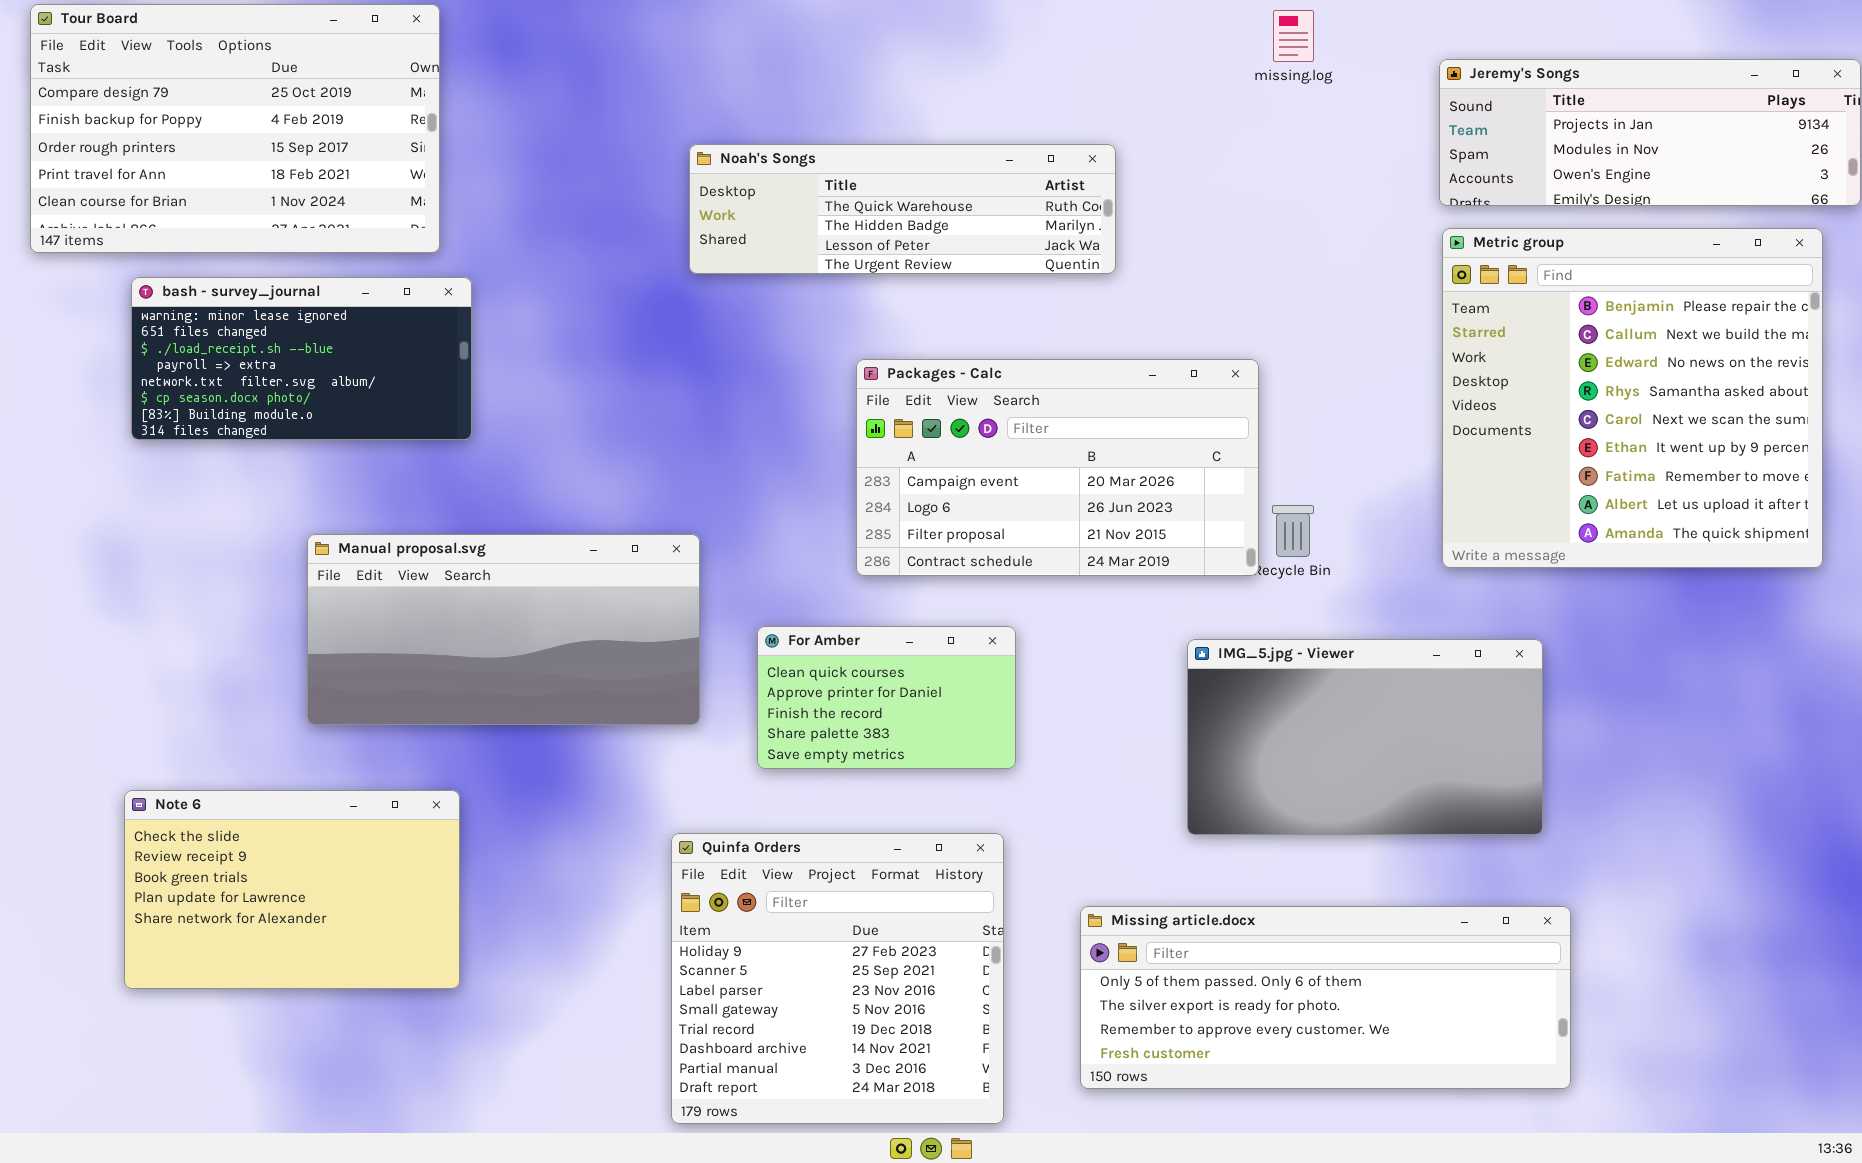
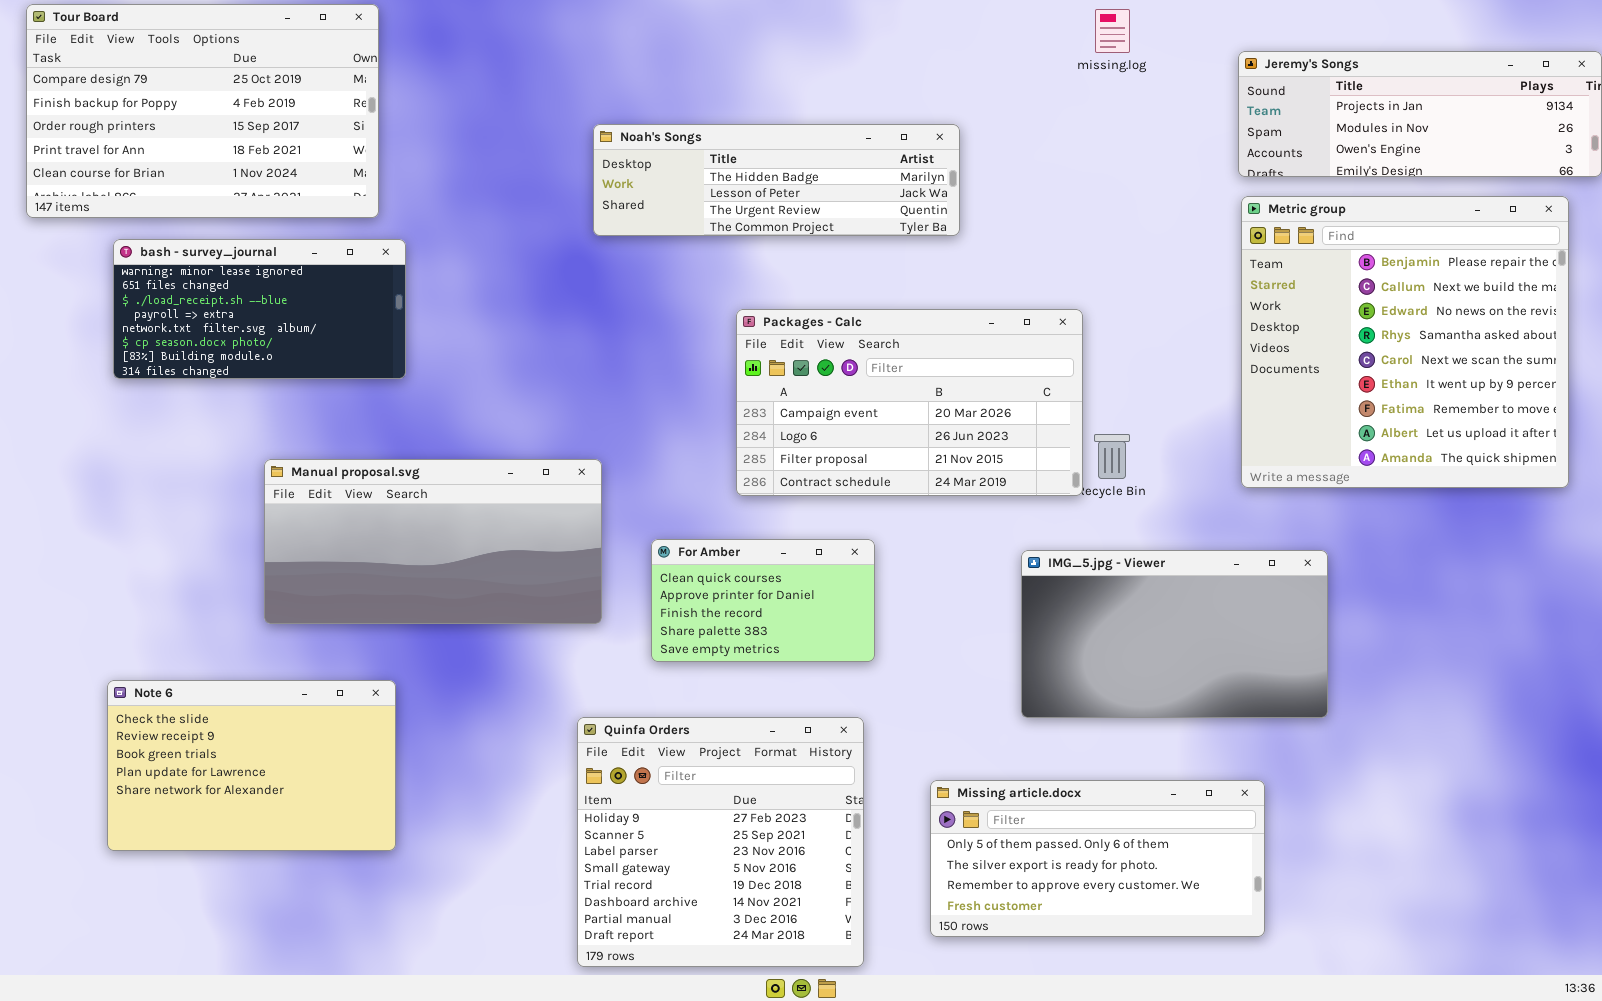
Noah's Songs: [689,144,1116,274] -> [593,124,960,236], scrolled down 1 row
Missing article.docx: [1080,906,1571,1089] -> [930,780,1265,937], resized

